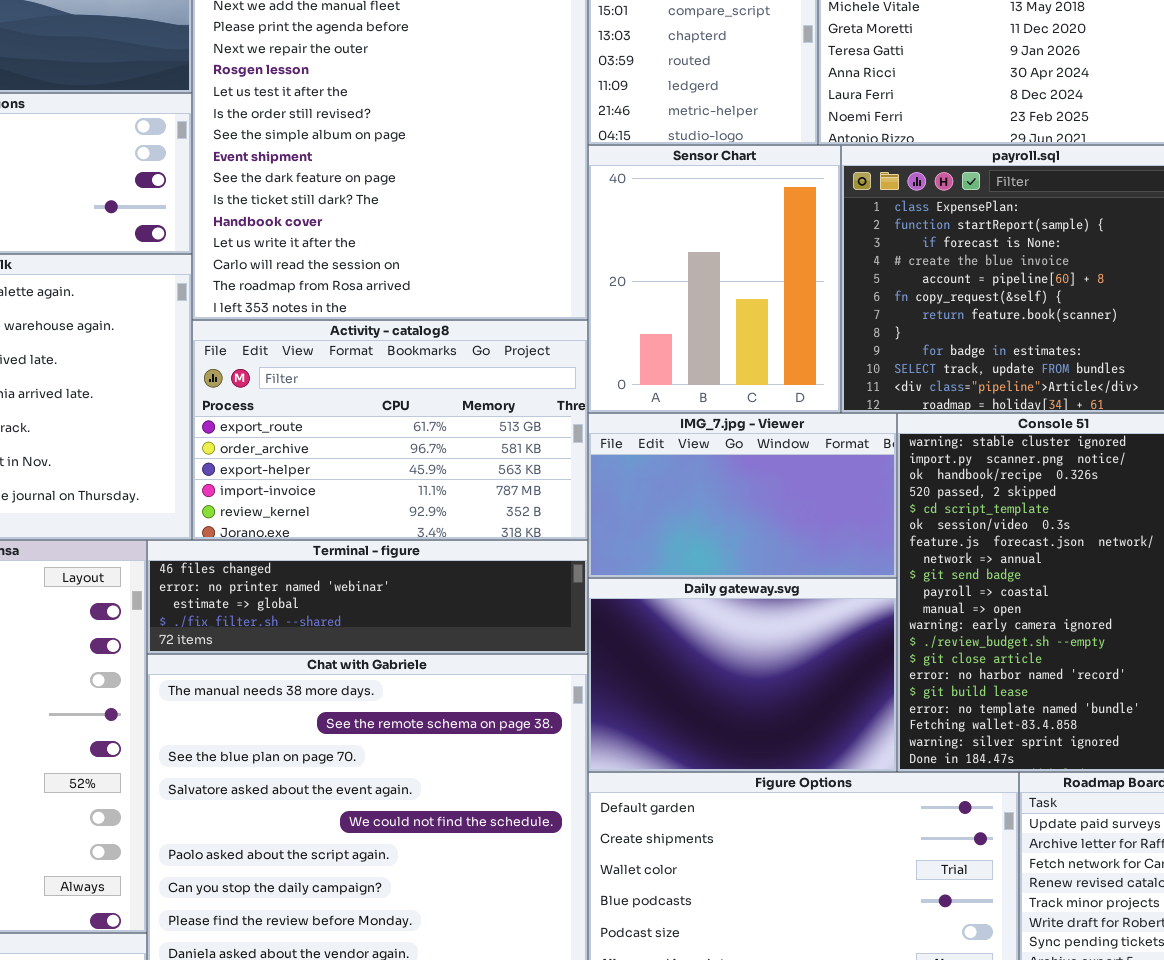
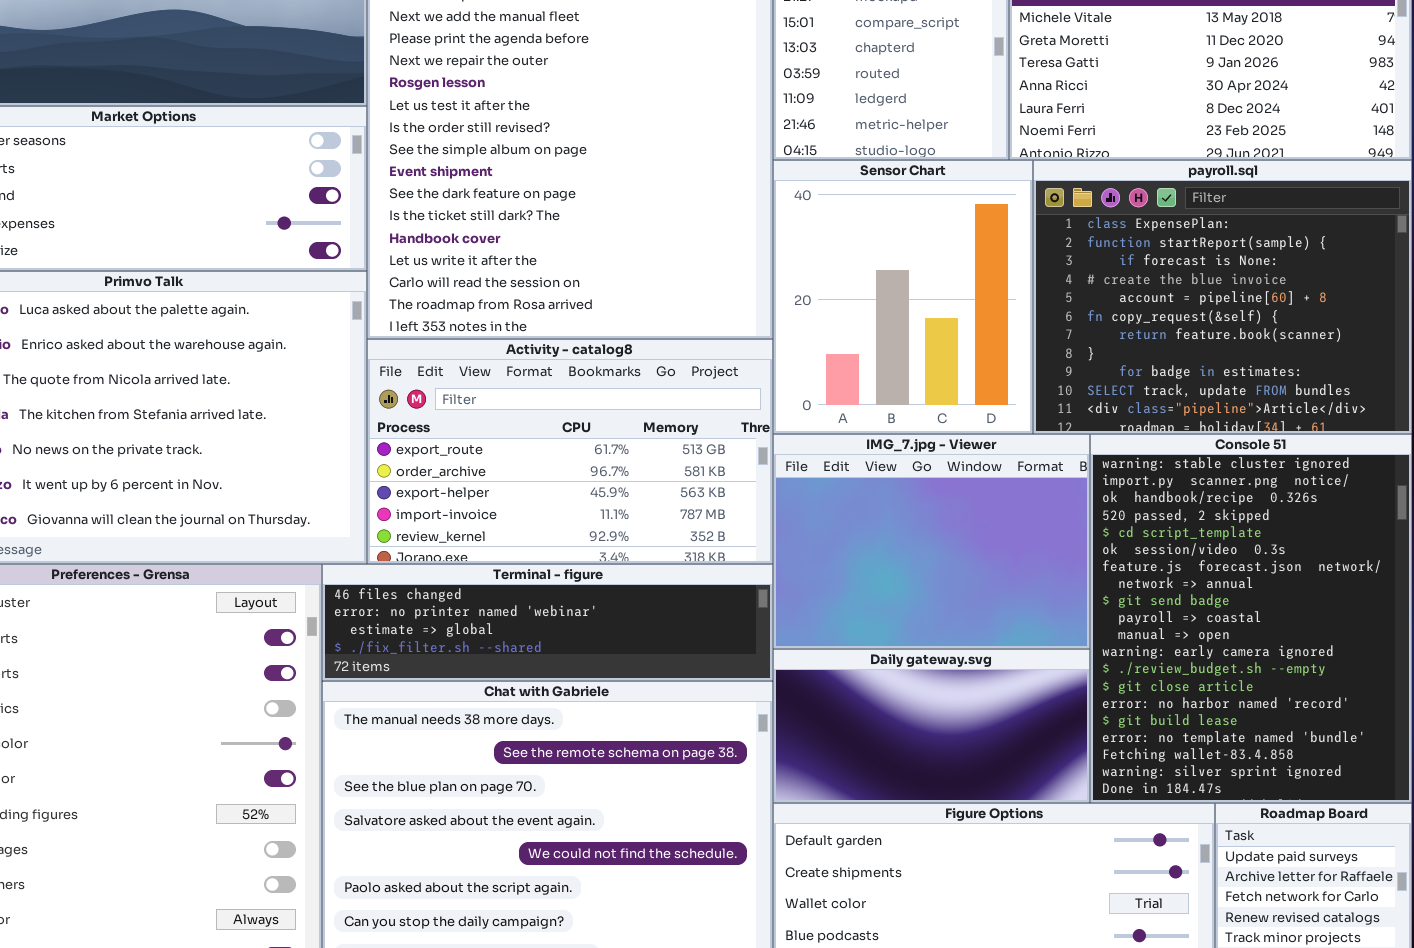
IMG_7.jpg - Viewer: [588,413,897,578] -> [773,434,1090,649], resized
Daily gateway.svg: [588,578,897,772] -> [773,649,1090,803], resized

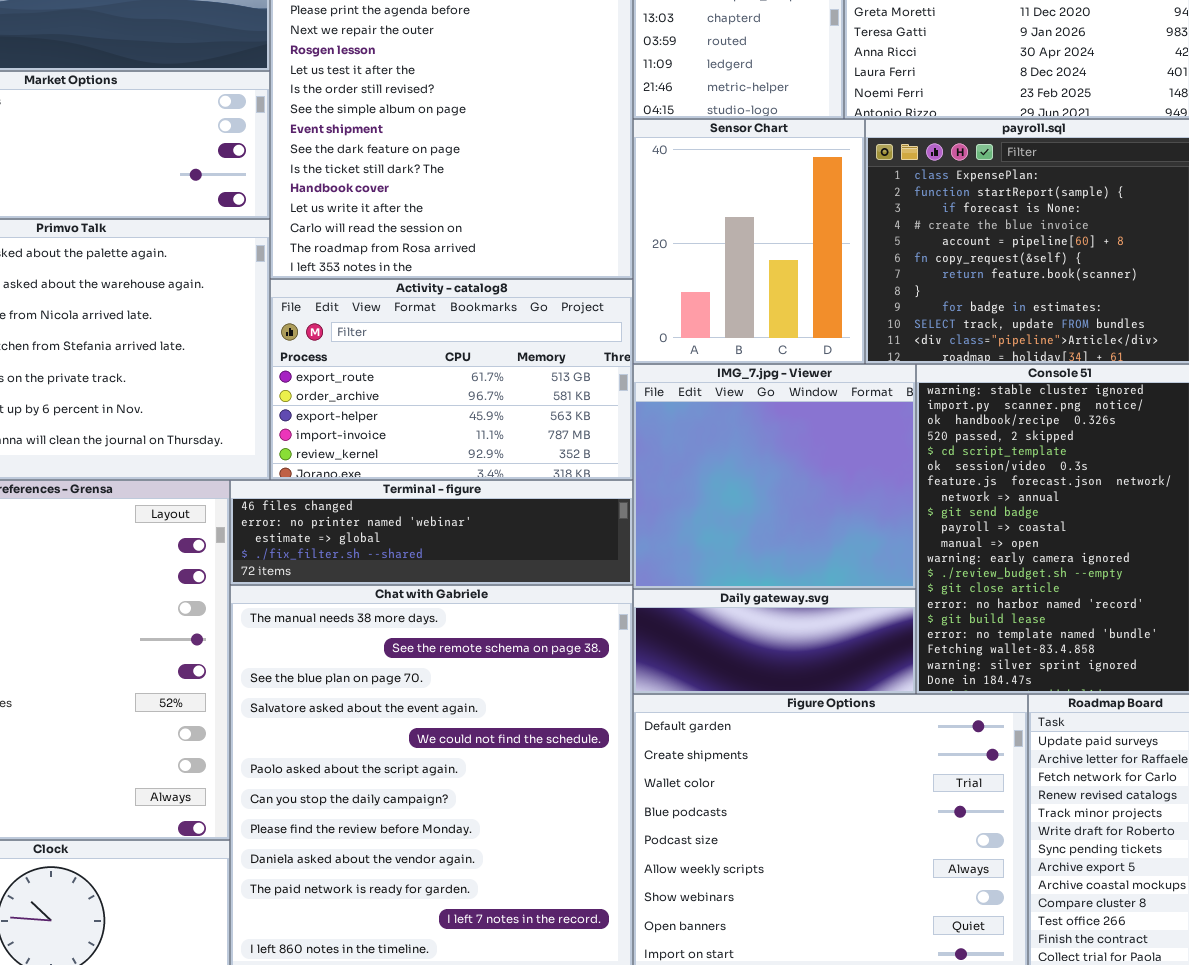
IMG_7.jpg - Viewer: [773,434,1090,649] -> [633,364,916,589], resized
Daily gateway.svg: [773,649,1090,803] -> [633,589,916,694], resized

